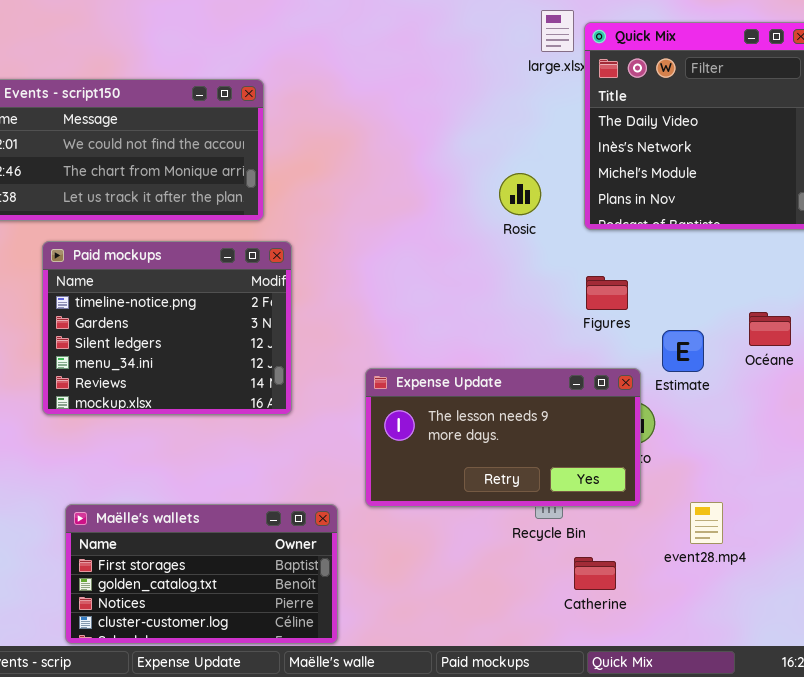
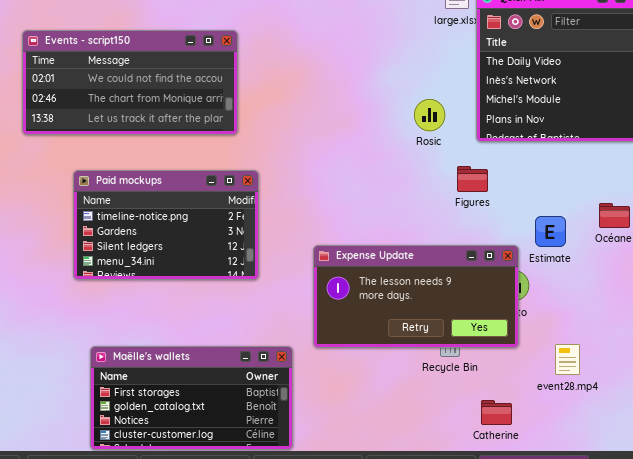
Paid mockups: [42,241,292,415] -> [73,170,259,280], resized
Figures: [586,276,628,310] -> [457,166,488,192], moved
Catherine: [574,557,616,590] -> [481,400,512,425], moved

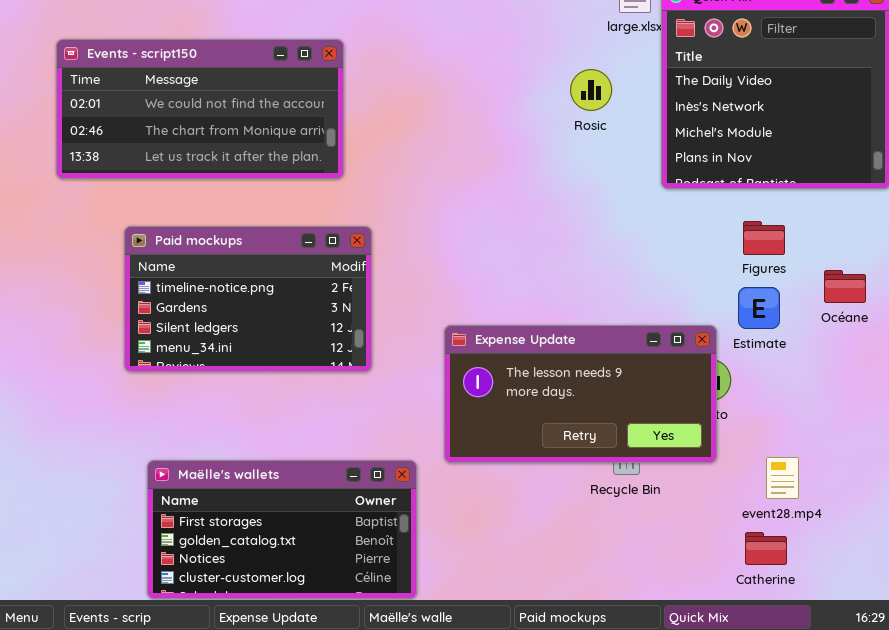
Rosic: [414,99,445,131] -> [570,69,612,111], moved
Figures: [457,166,488,192] -> [743,221,785,255], moved
Catherine: [481,400,512,425] -> [745,532,787,565], moved

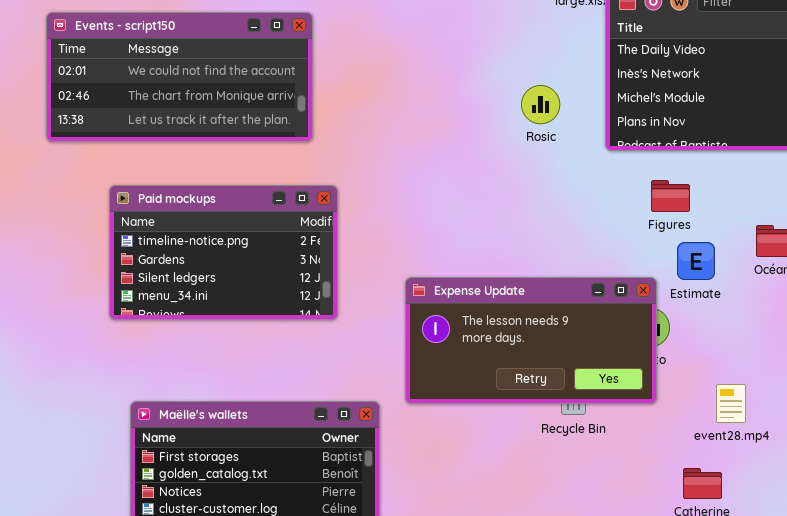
Rosic: [570,69,612,111] -> [521,85,560,124], moved
Figures: [743,221,785,255] -> [651,180,690,212], moved
event28.mp4: [766,457,799,499] -> [716,384,746,423], moved

